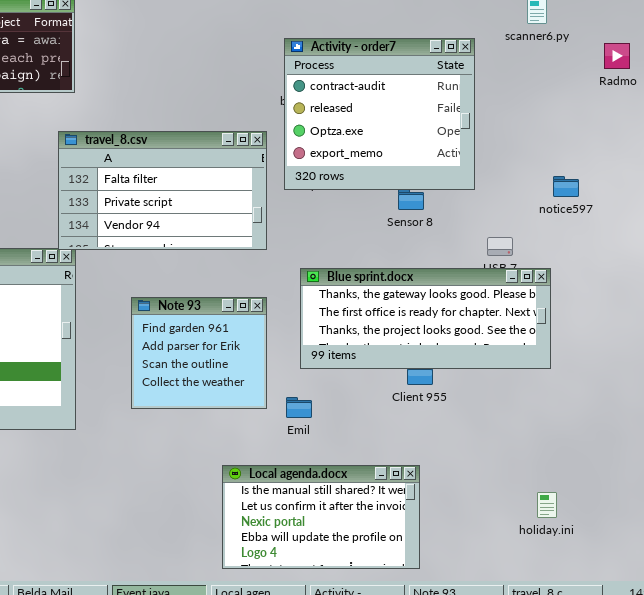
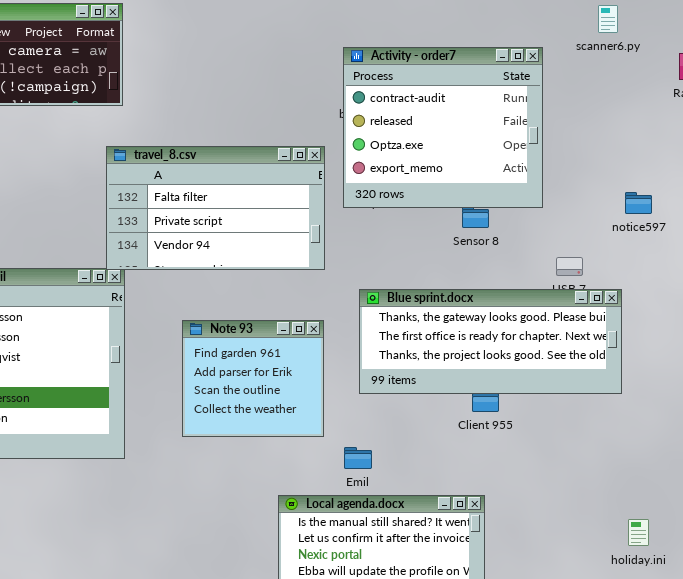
Emil: [286,397,312,418] -> [344,447,372,469], moved
holiday.ini: [537,492,557,518] -> [628,519,649,546], moved

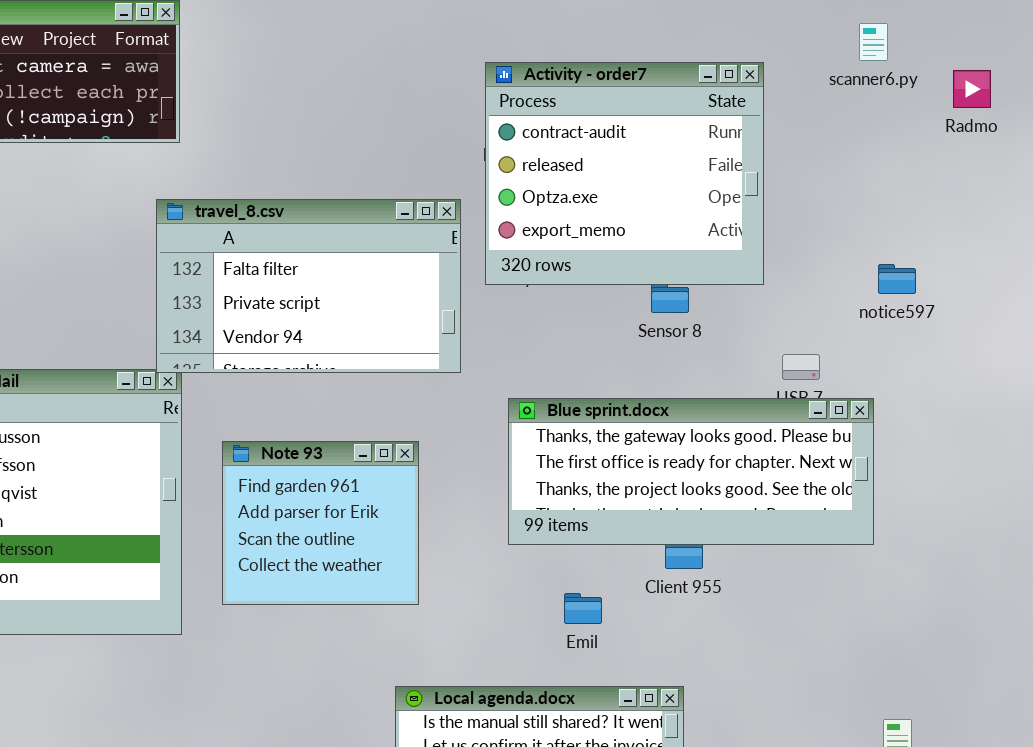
scanner6.py: [598,5,618,33] -> [859,23,888,61], moved
Note 93: [182,320,324,437] -> [222,441,419,605], moved
Emil: [344,447,372,469] -> [564,593,602,624], moved

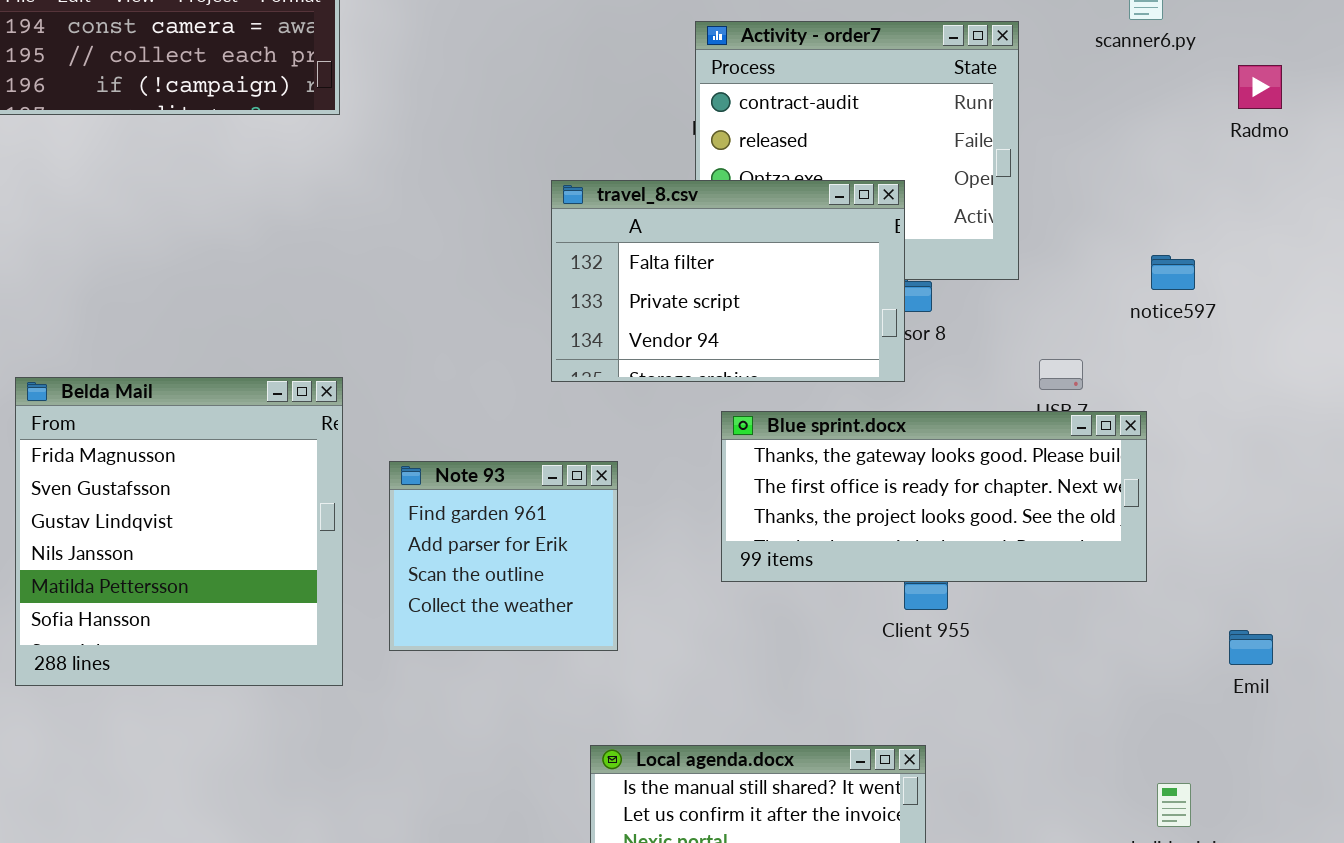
Radmo: [953,70,991,108] -> [1238,65,1282,109], moved
travel_8.csv: [156,199,461,373] -> [551,180,905,382], moved
Emil: [564,593,602,624] -> [1229,630,1273,665], moved

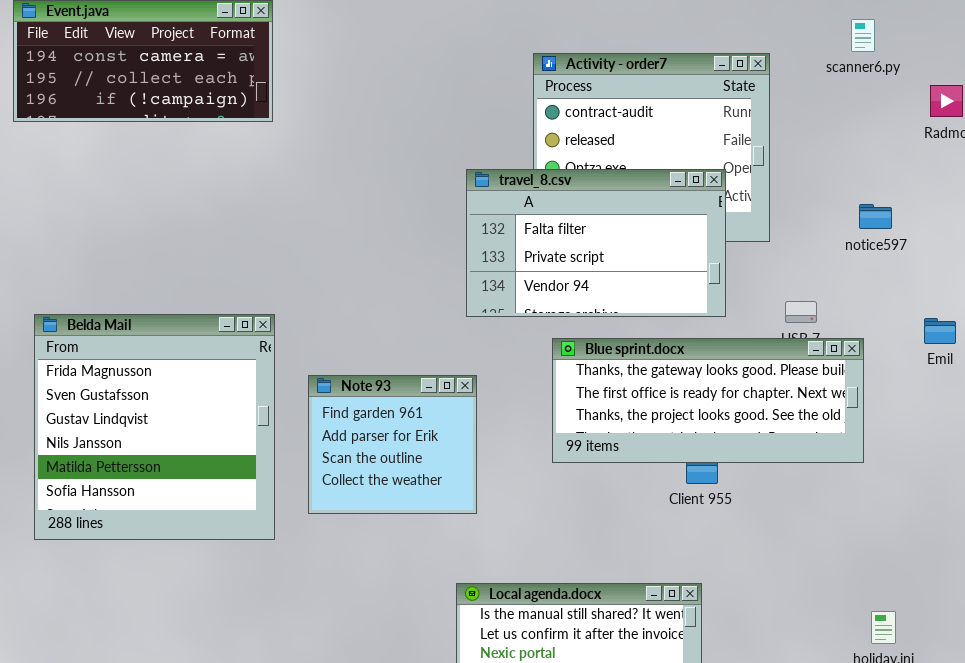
travel_8.csv: [551,180,905,382] -> [466,169,726,317], moved
notice597: [1151,255,1195,290] -> [859,204,892,229], moved
Emil: [1229,630,1273,665] -> [924,318,956,344], moved

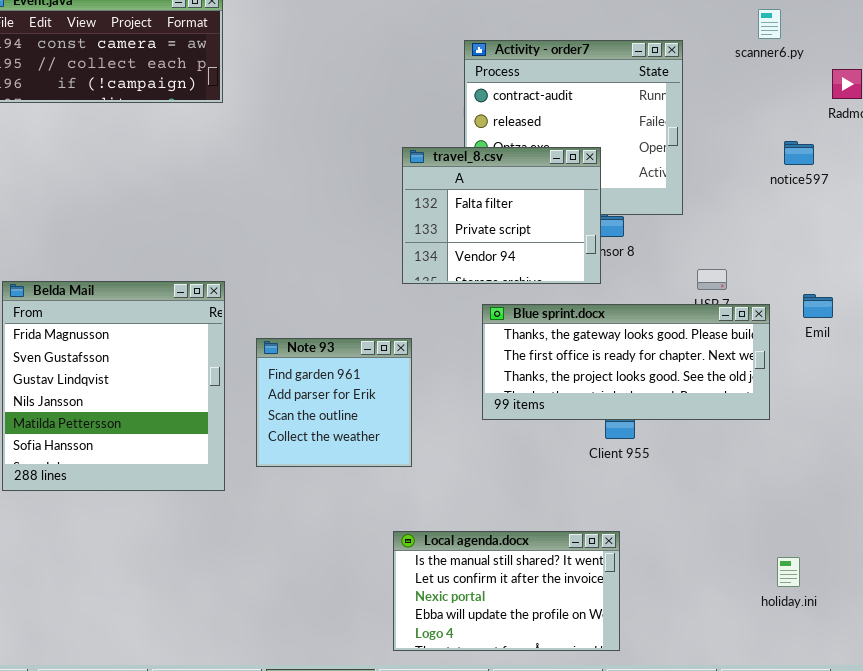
travel_8.csv: [466,169,726,317] -> [402,147,601,284], resized
notice597: [859,204,892,229] -> [784,141,814,165], moved
Emil: [924,318,956,344] -> [803,294,833,318], moved

